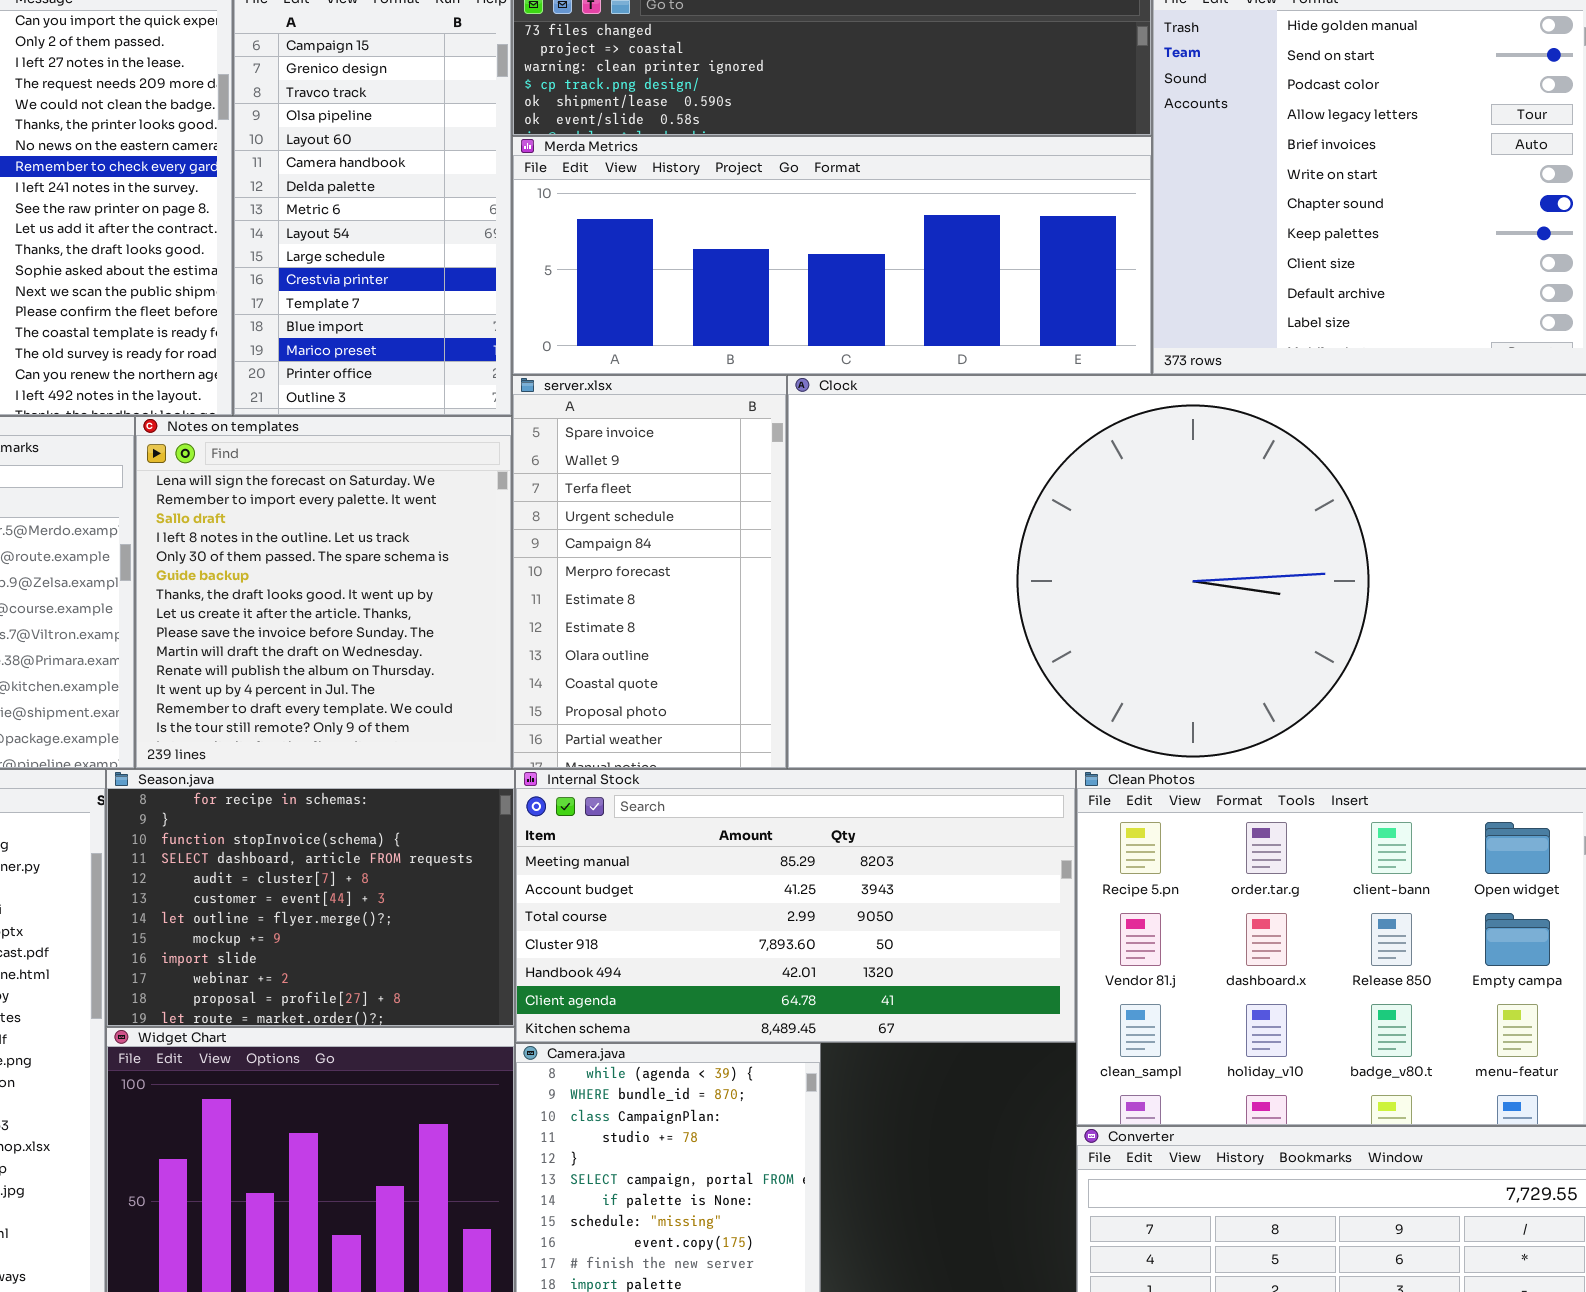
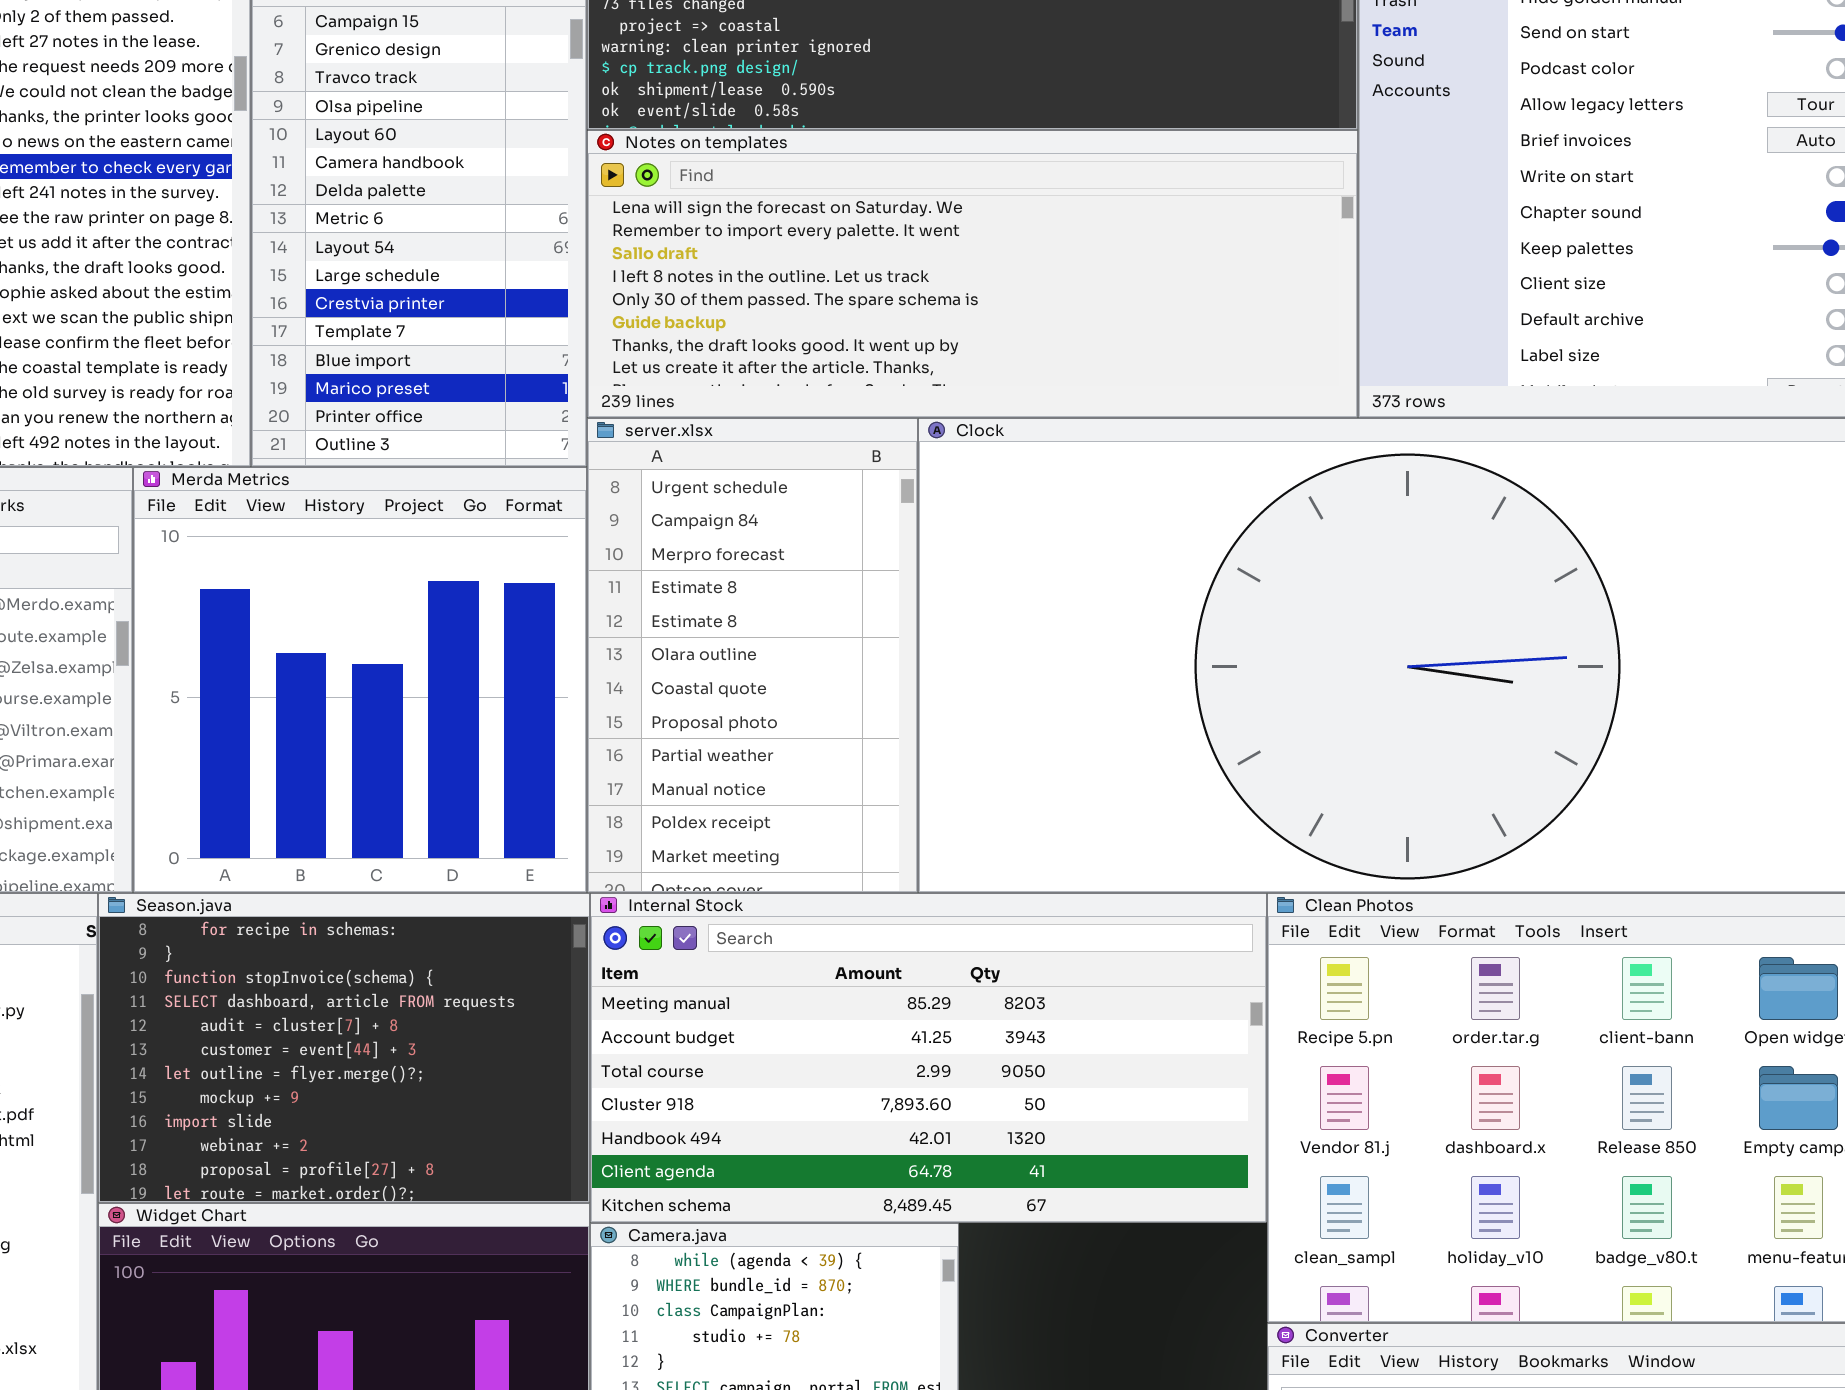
Merda Metrics: [512,136,1152,375] -> [133,467,587,893], moved, resized
server.xlsx: [512,375,787,769] -> [587,418,918,893], scrolled down 3 rows
Notes on templates: [135,416,512,769] -> [587,130,1358,418], moved, resized

